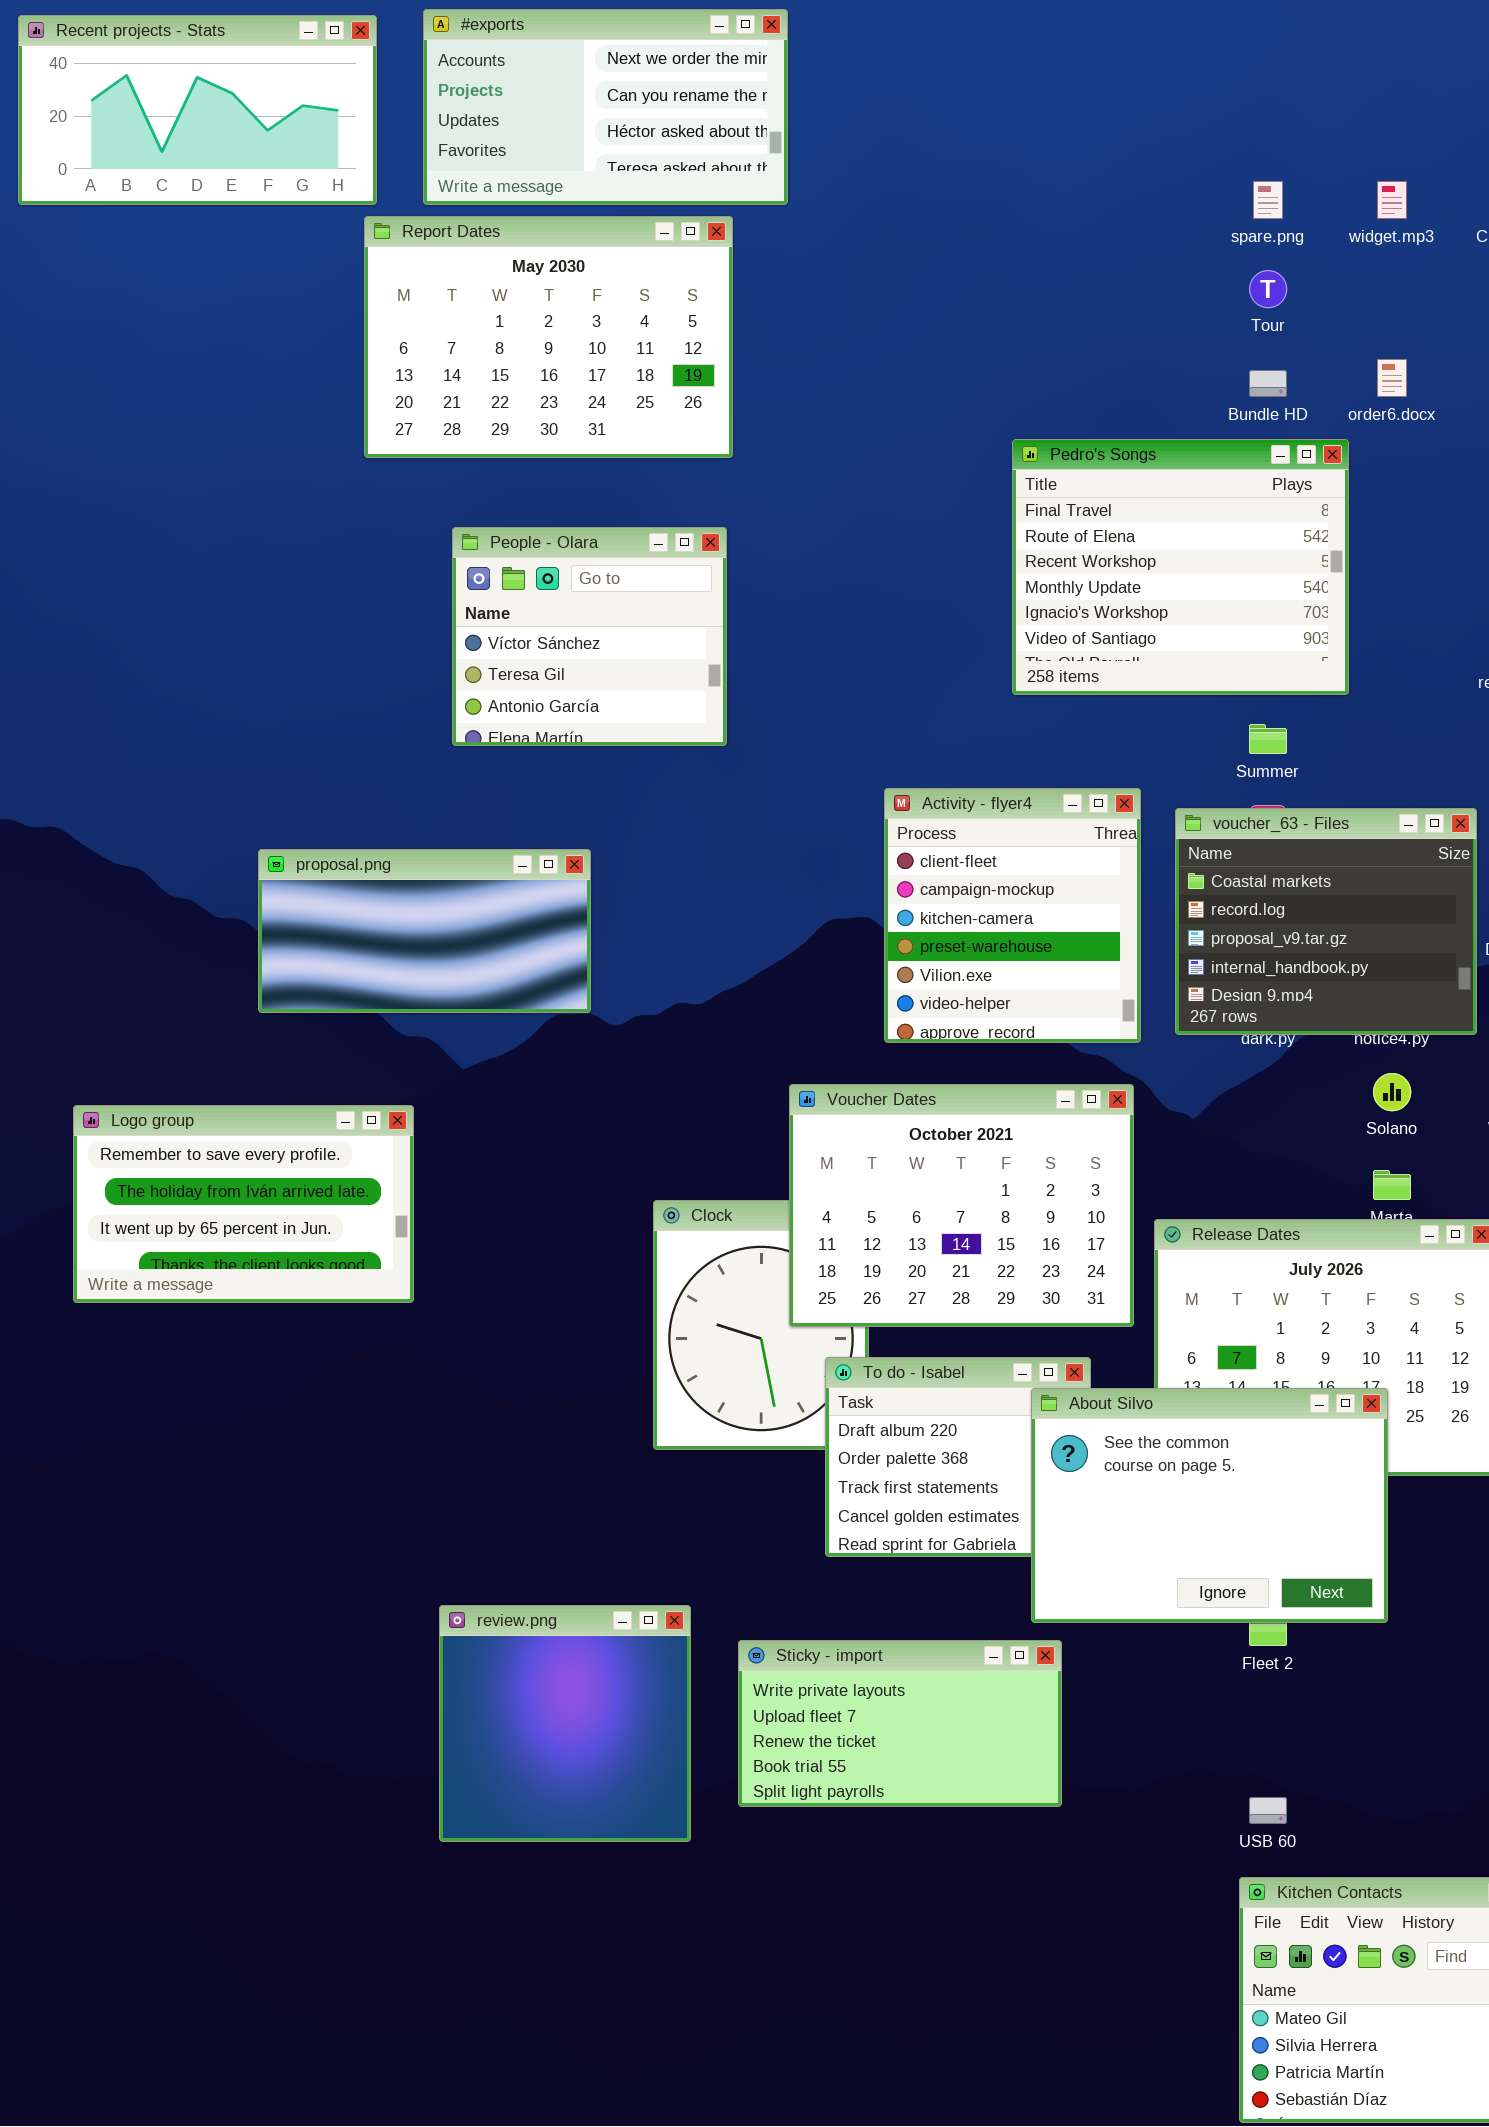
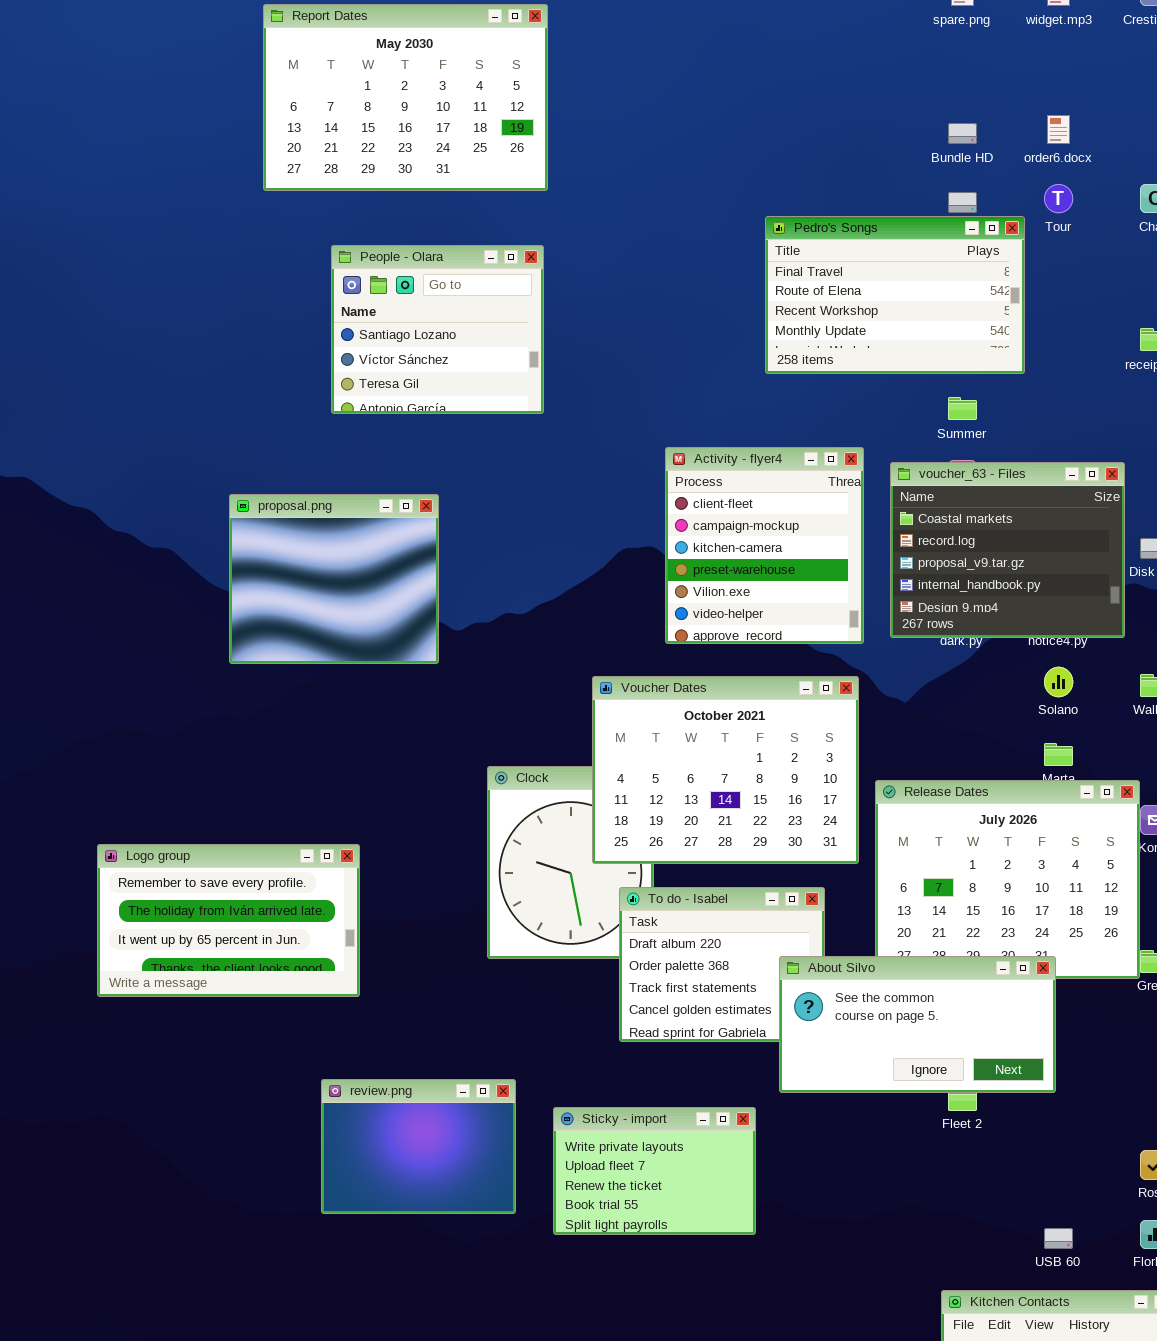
Tour: [1249,270,1287,308] -> [1044,184,1073,213], moved
Pedro's Songs: [1012,439,1349,695] -> [765,216,1025,374], resized
People - Olara: [452,527,727,746] -> [331,245,544,414], scrolled up 1 row
proposal.png: [258,849,591,1013] -> [229,494,439,664], resized
Logo group: [73,1105,414,1303] -> [97,844,360,997], moved
About Silvo: [1031,1388,1388,1623] -> [779,956,1056,1093], resized
review.png: [439,1605,691,1842] -> [321,1079,516,1214], resized
Sticky - import: [738,1640,1062,1807] -> [553,1107,756,1235], resized
USB 60: [1249,1797,1287,1824] -> [1044,1228,1073,1249], moved

